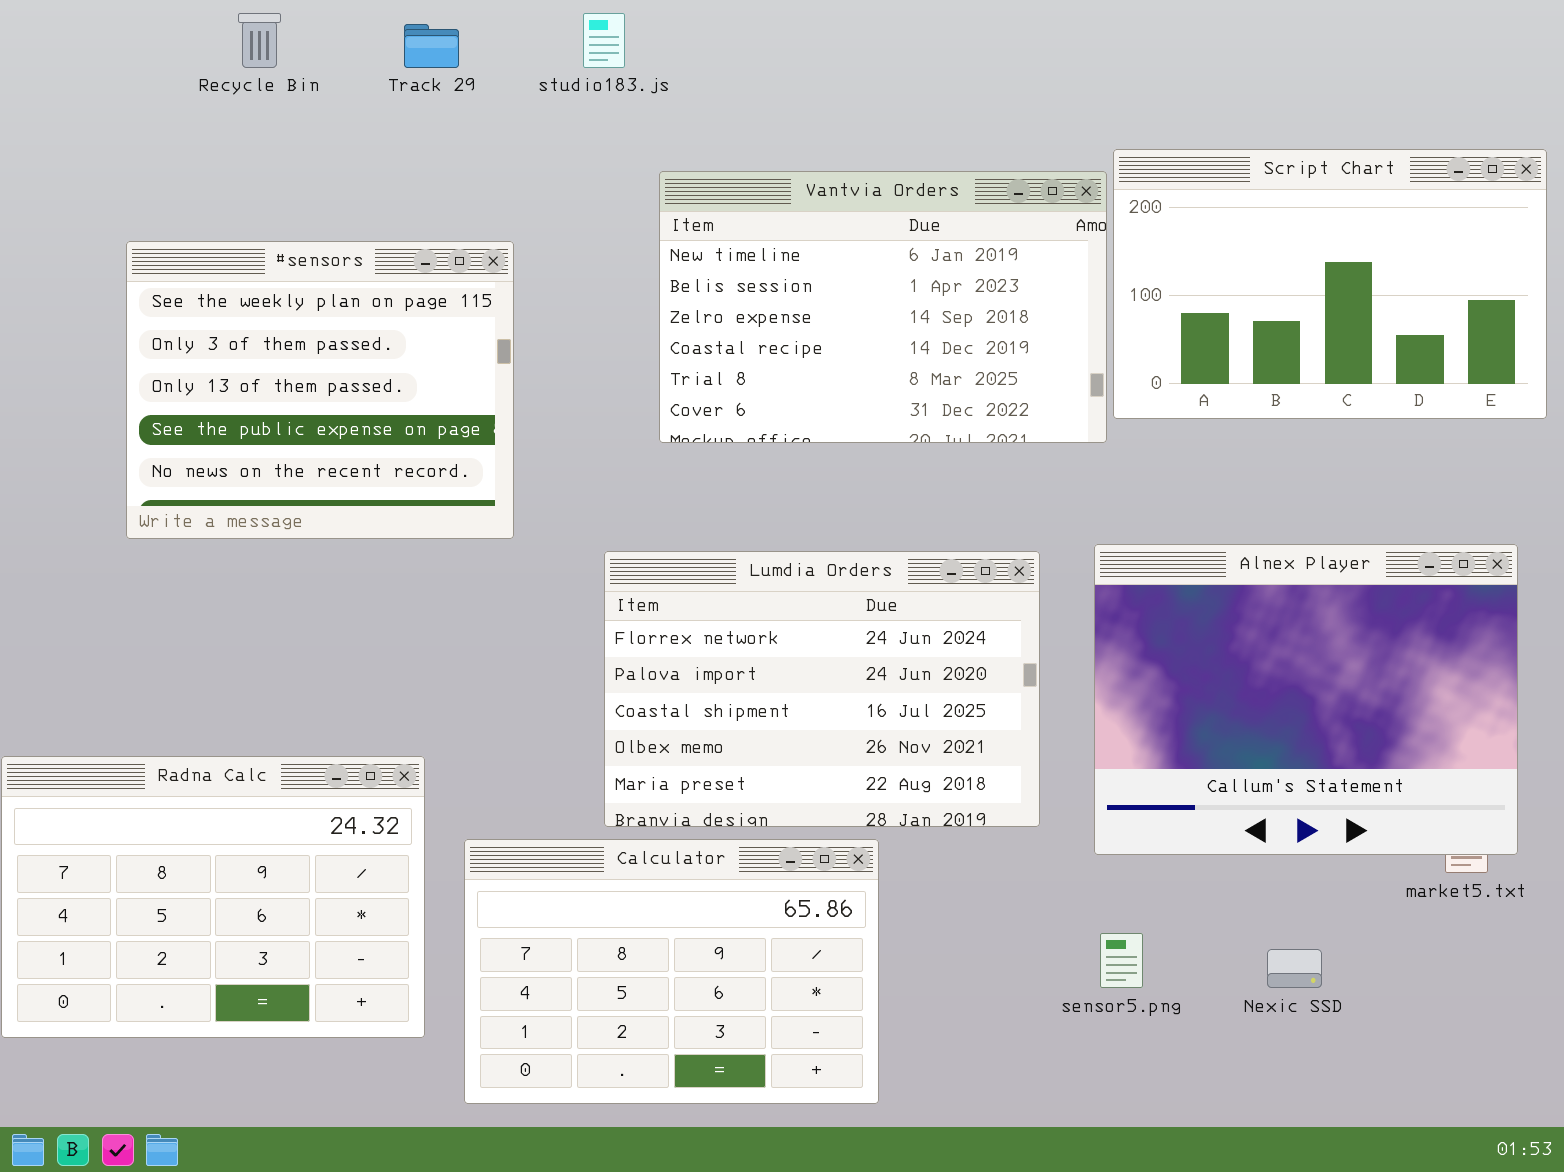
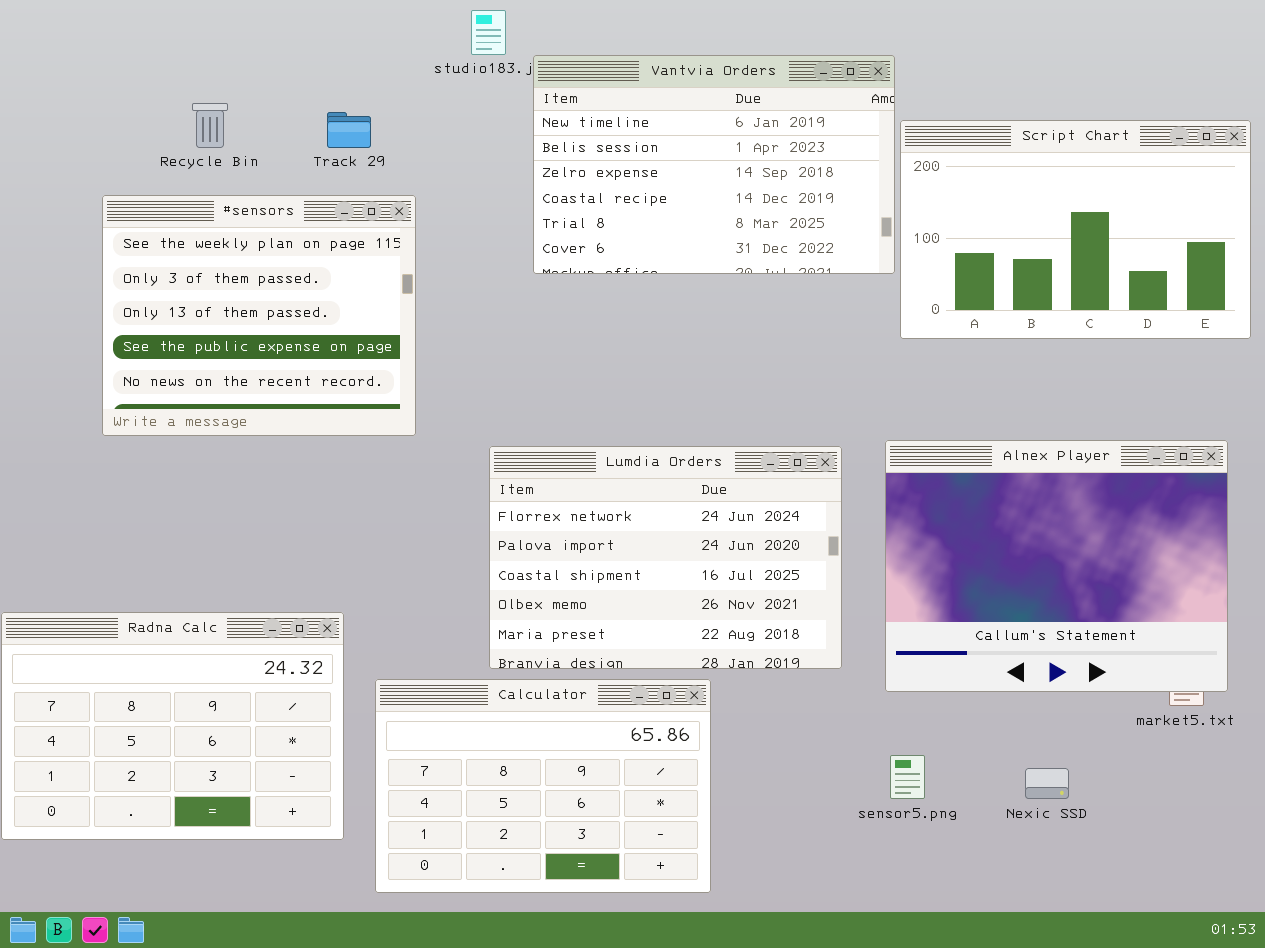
Recycle Bin: [238,13,281,68] -> [192,103,228,148], moved
Track 29: [404,24,459,68] -> [327,112,371,148], moved
Vantvia Orders: [659,171,1107,443] -> [533,55,895,274], moved

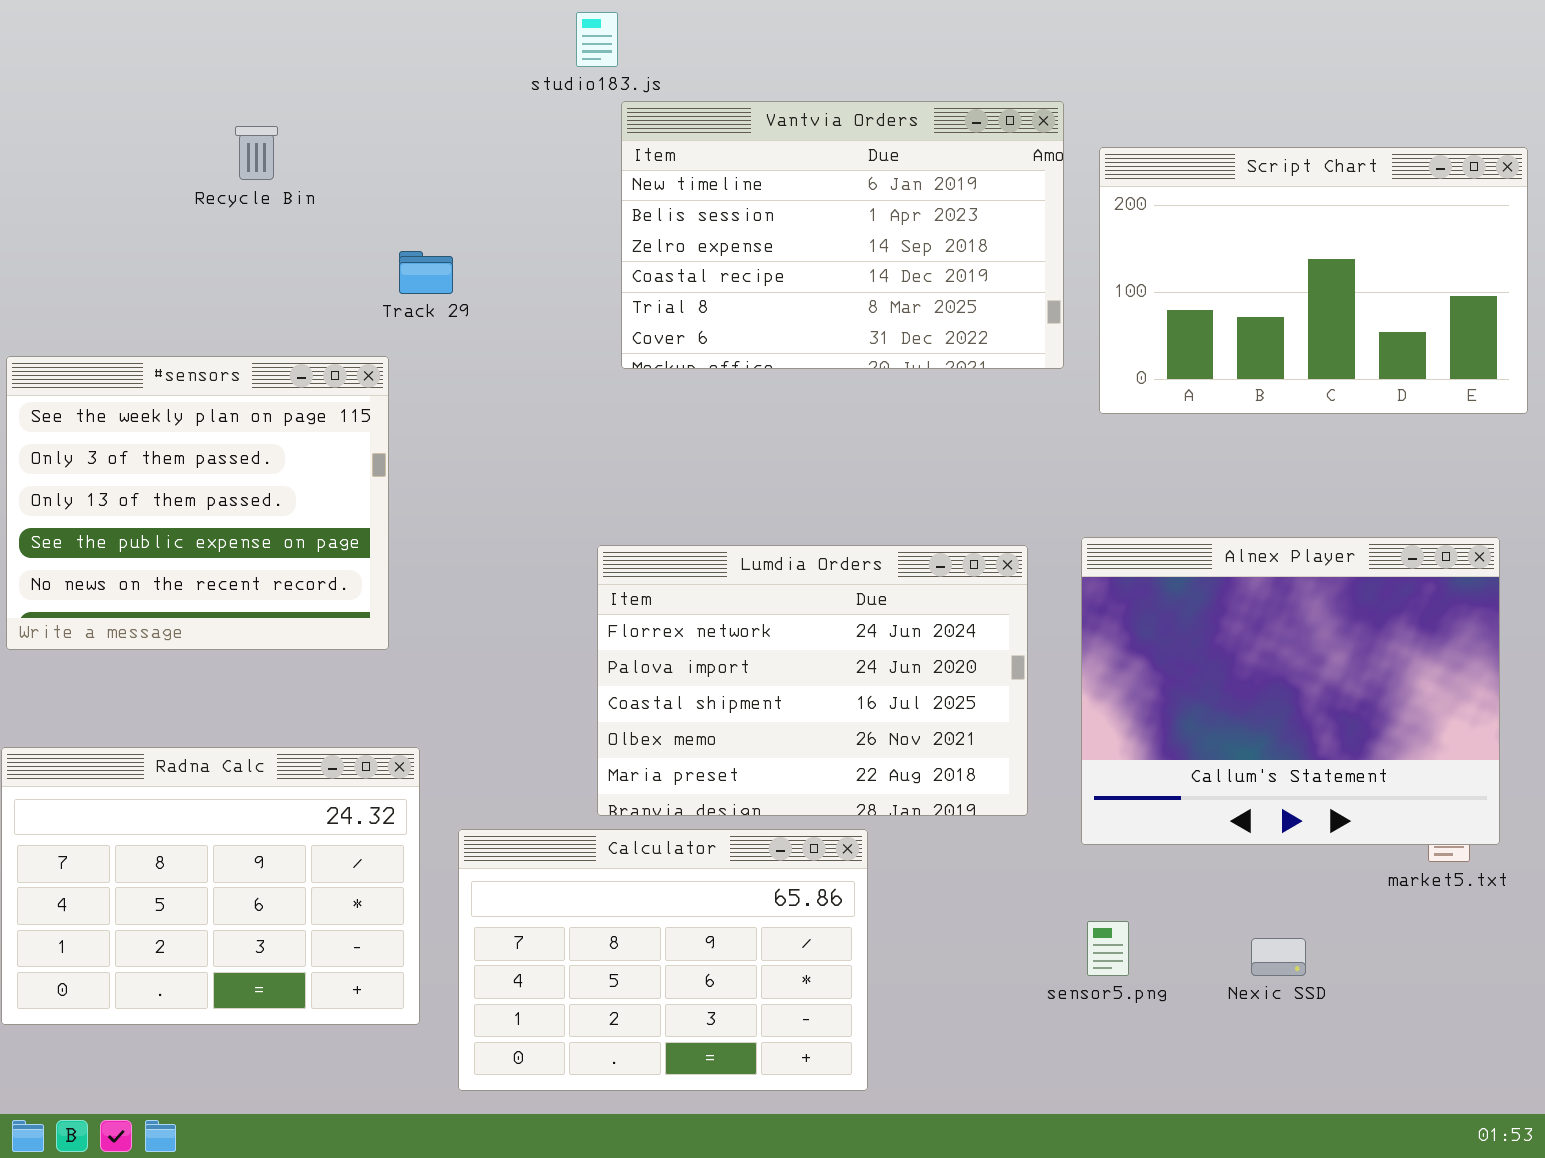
Vantvia Orders: [533,55,895,274] -> [621,101,1064,369], moved
Track 29: [327,112,371,148] -> [399,251,453,294], moved
#sensors: [102,195,416,436] -> [6,356,389,650], moved

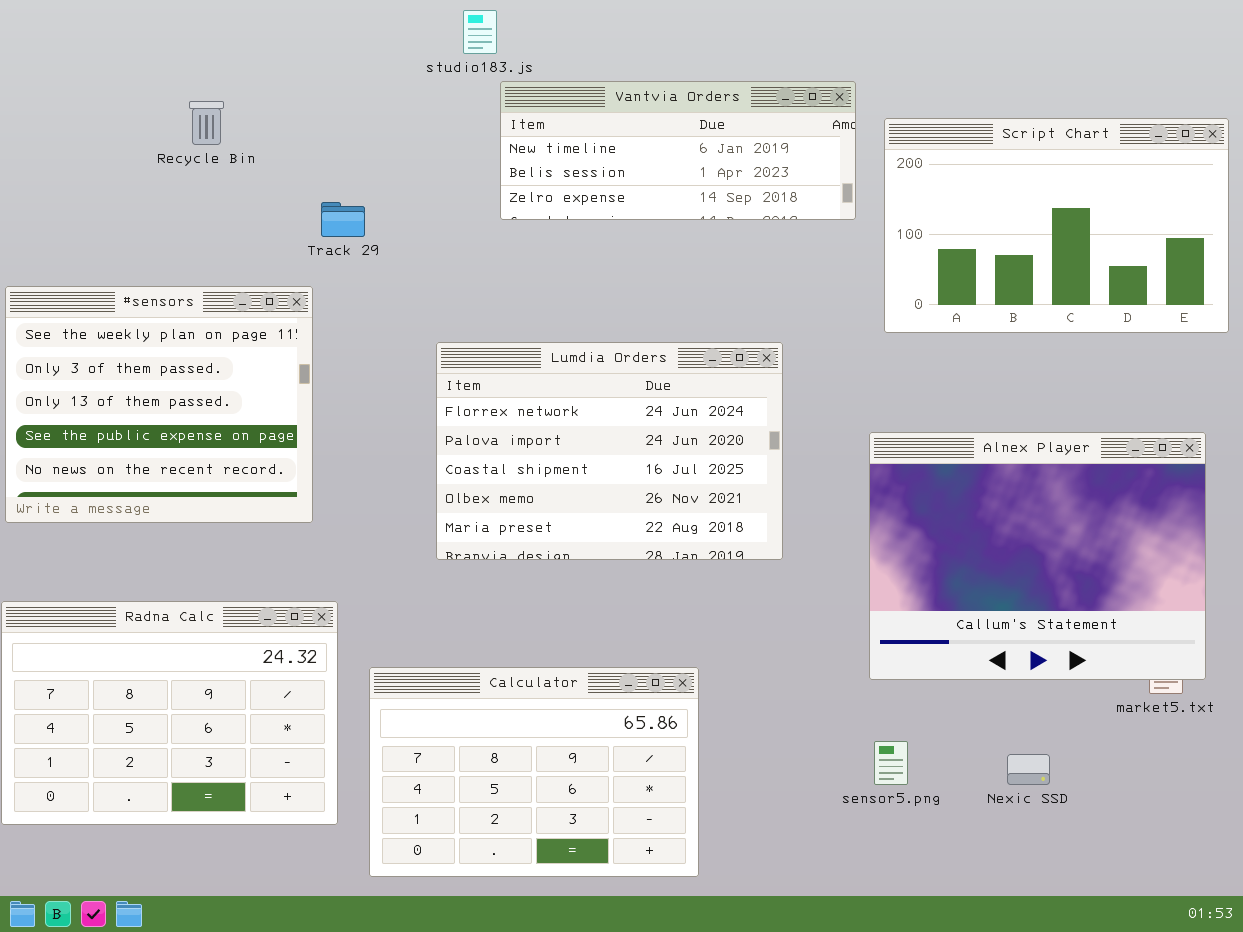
Vantvia Orders: [621,101,1064,369] -> [500,81,856,220], resized
Lumdia Orders: [597,545,1028,816] -> [436,342,783,560], moved

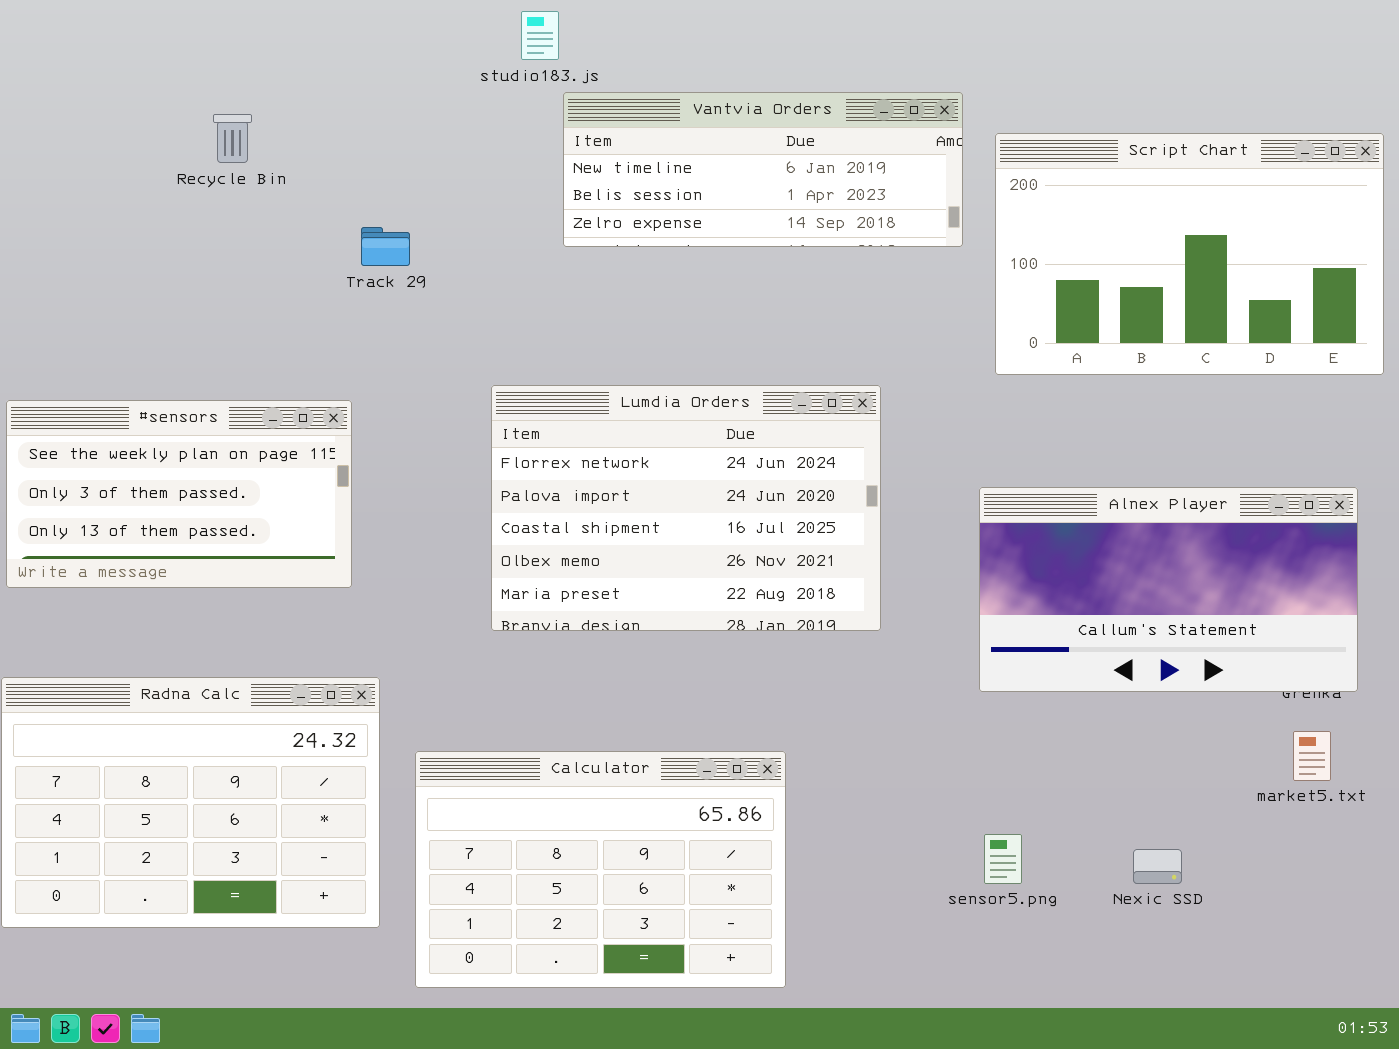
#sensors: [5,286,313,523] -> [6,400,352,588], resized
Alnex Player: [869,432,1206,680] -> [979,487,1358,692], resized

